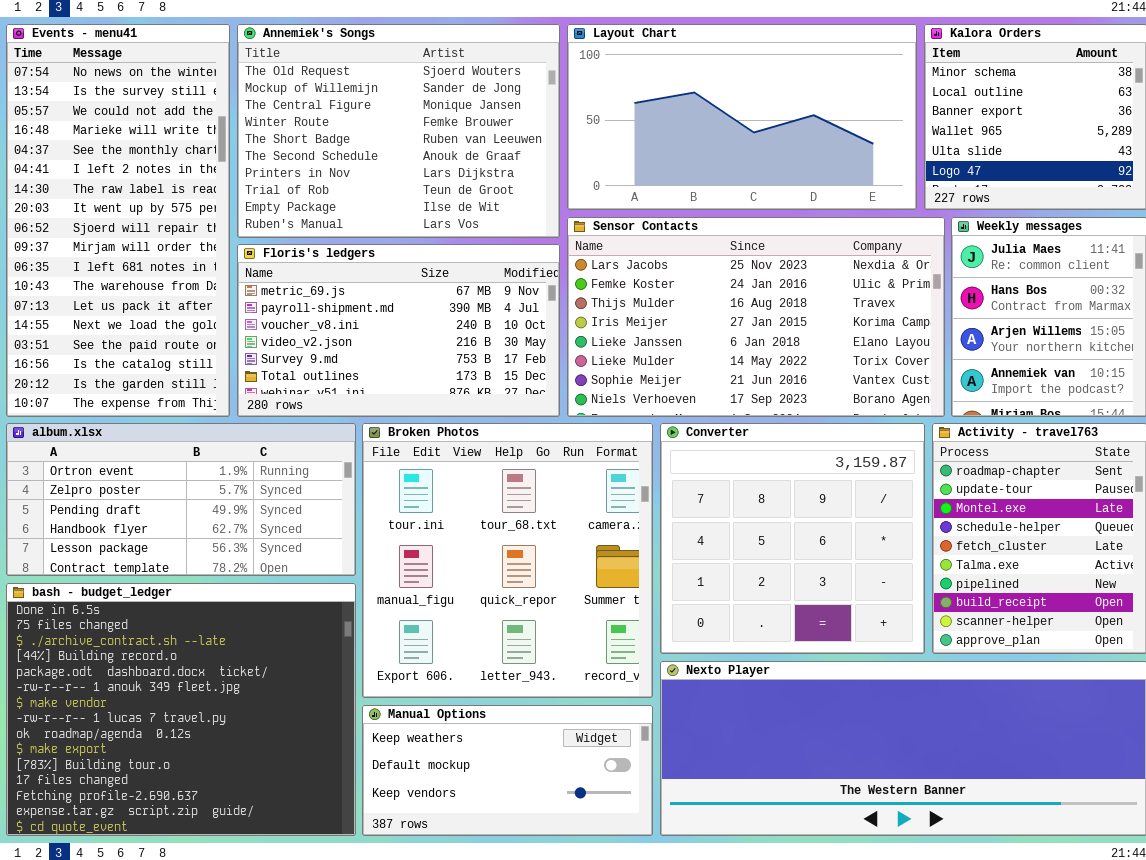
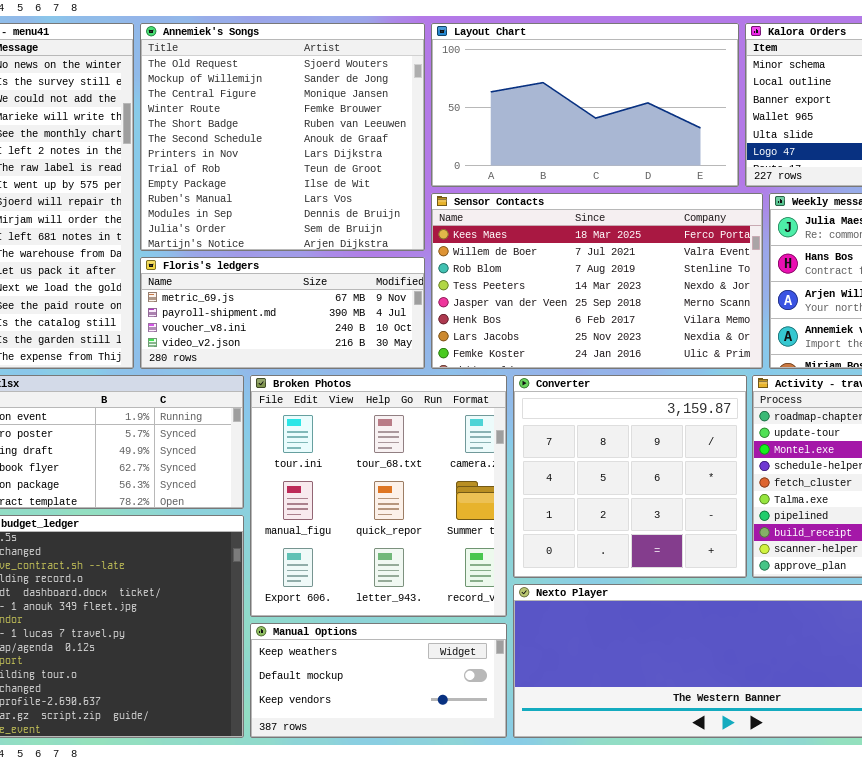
Annemiek's Songs: [237,24,560,238] -> [140,23,425,251], resized
Sensor Contacts: [567,217,945,417] -> [431,193,763,369], scrolled up 6 rows
Floris's ledgers: [237,244,560,417] -> [140,257,425,369], resized

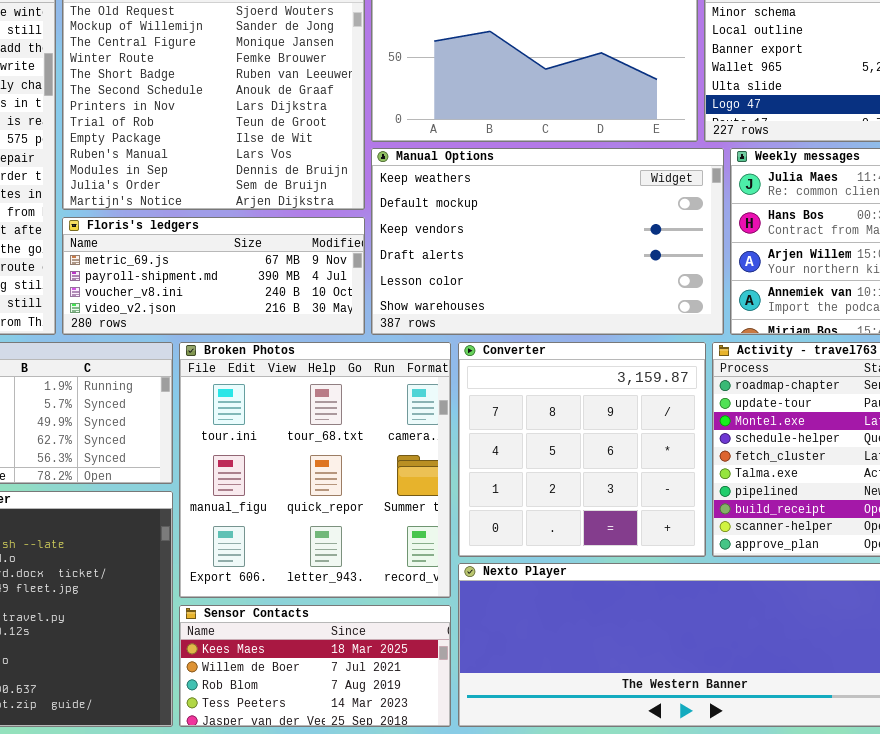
Sensor Contacts: [431,193,763,369] -> [179,605,451,727], moved, resized
Manual Options: [250,623,507,738] -> [371,148,724,335], moved, resized

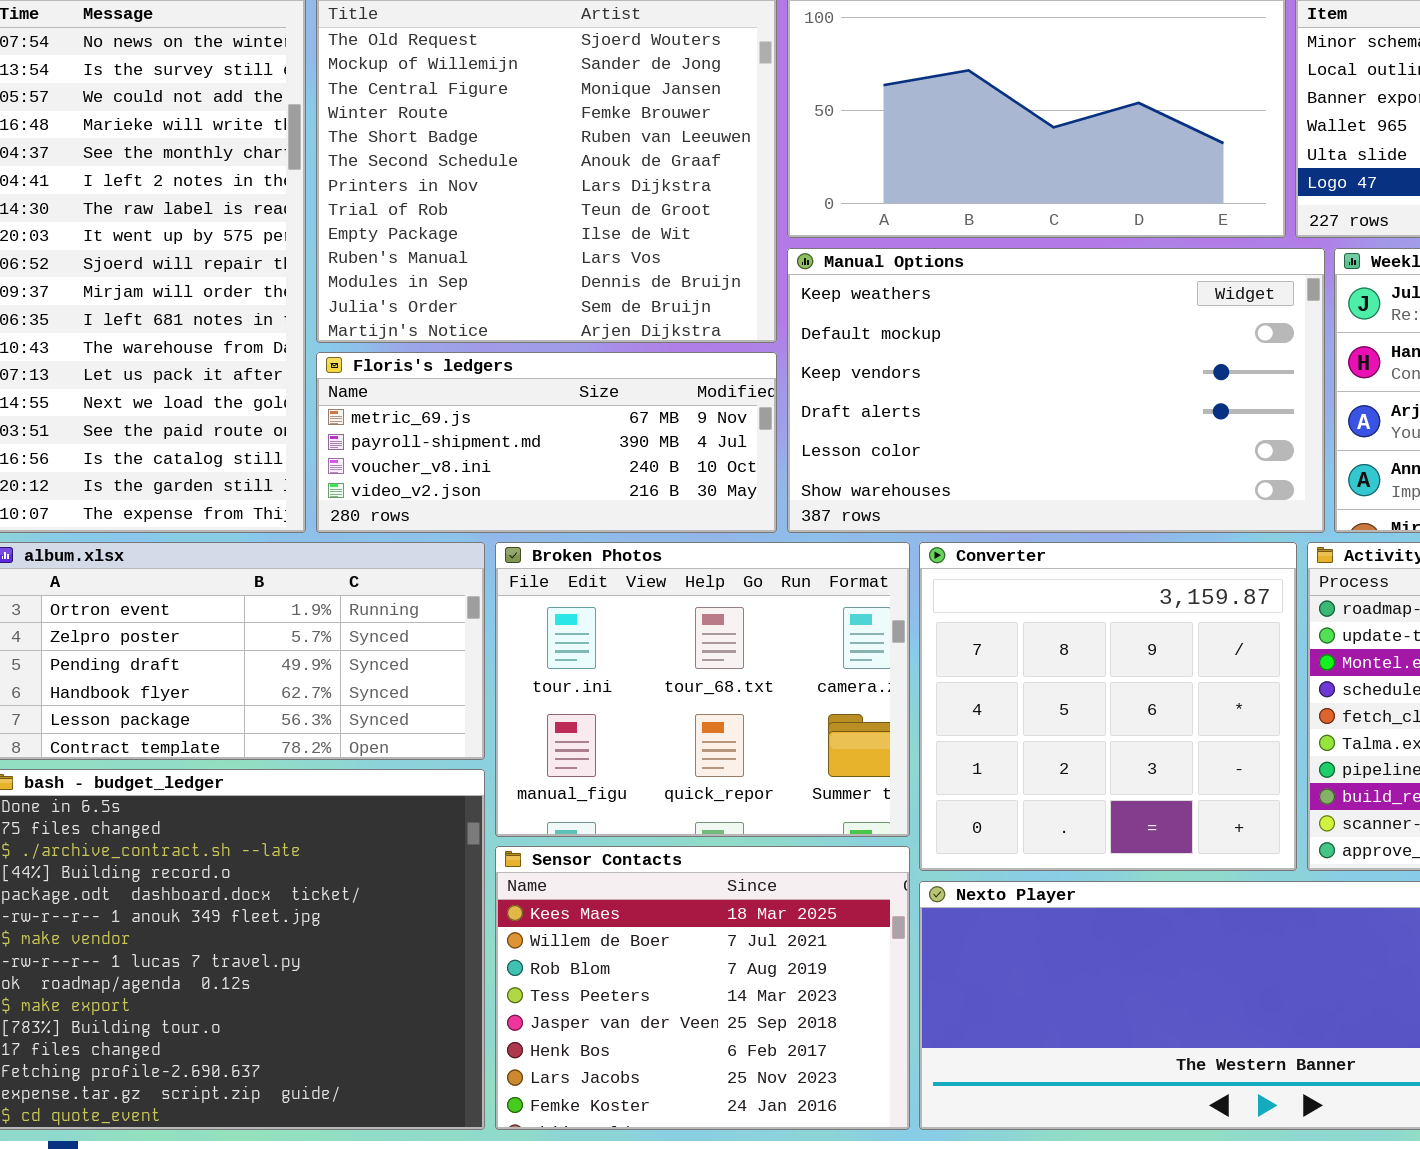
Broken Photos: [179,342,451,598] -> [495,542,910,837], resized
Sensor Contacts: [179,605,451,727] -> [495,846,910,1130], resized

